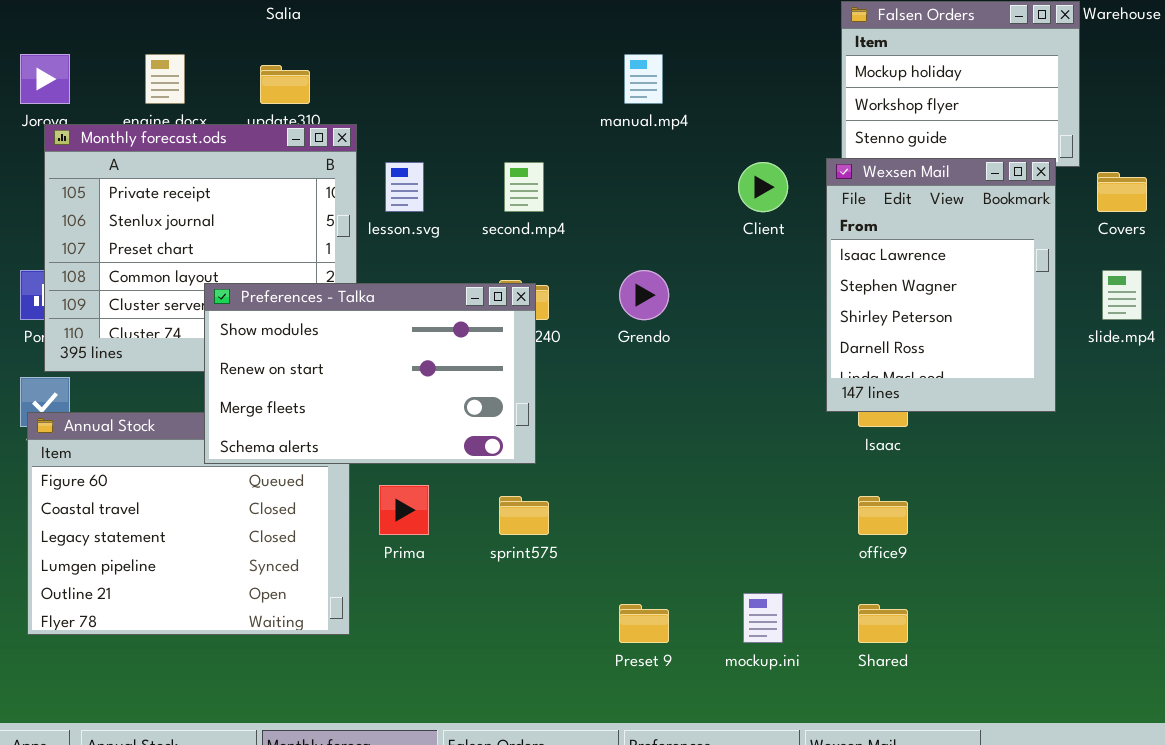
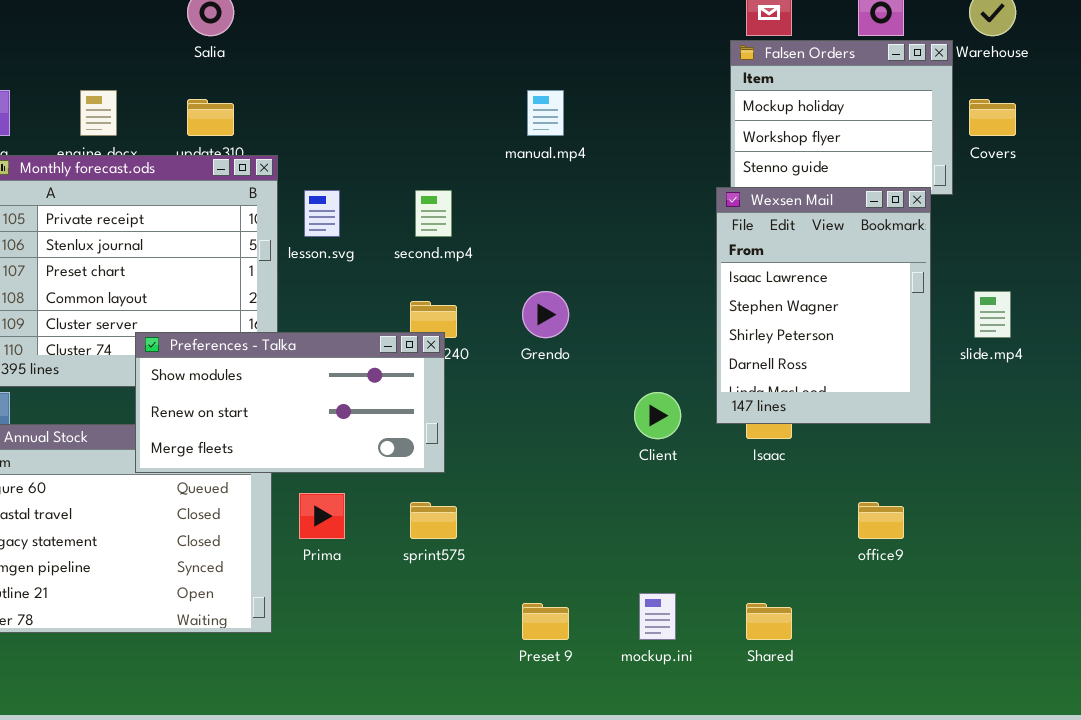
Client: [738,162,788,212] -> [634,392,681,439], moved
Covers: [1097,172,1147,212] -> [969,99,1016,136], moved
Preferences - Talka: [204,283,536,464] -> [135,332,445,473], resized
office9: [858,496,908,535] -> [858,502,904,539], moved

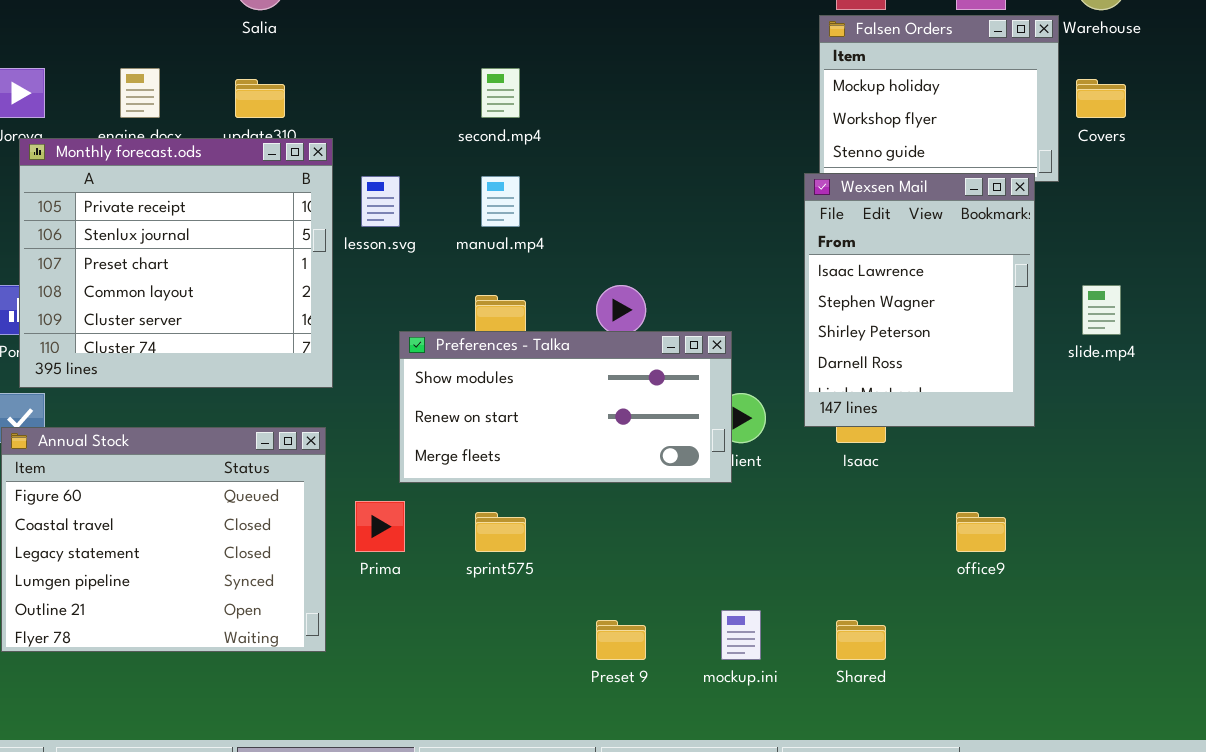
manual.mp4: [527,90,564,136] -> [481,176,520,227], moved
second.mp4: [415,190,452,237] -> [481,68,520,118], moved
Preferences - Talka: [135,332,445,473] -> [399,331,732,483], moved

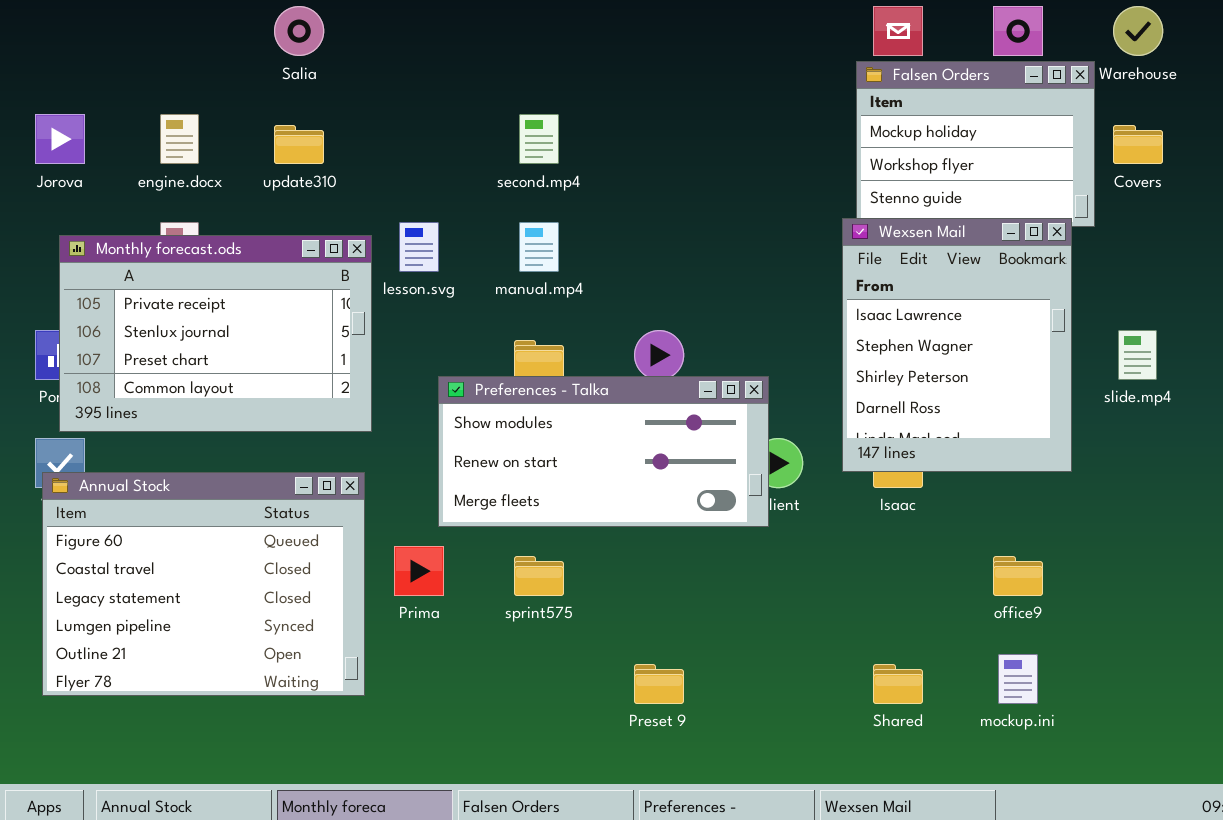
Monthly forecast.ods: [19,138,333,388] -> [59,235,372,432], resized
mockup.ini: [721,610,761,660] -> [998,654,1038,704], moved

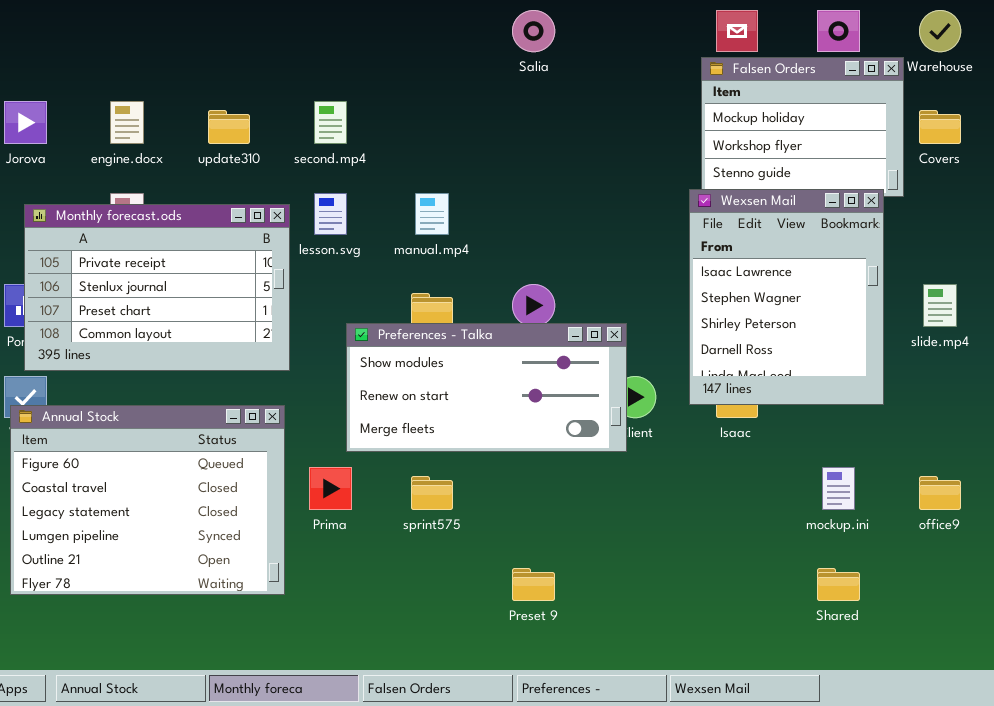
Salia: [274,6,324,56] -> [512,10,555,52], moved
second.mp4: [519,114,559,164] -> [314,101,347,144], moved
office9: [993,556,1043,596] -> [919,476,961,510], moved
mockup.ini: [998,654,1038,704] -> [822,467,855,510], moved
Shared: [873,664,923,704] -> [817,568,860,601], moved

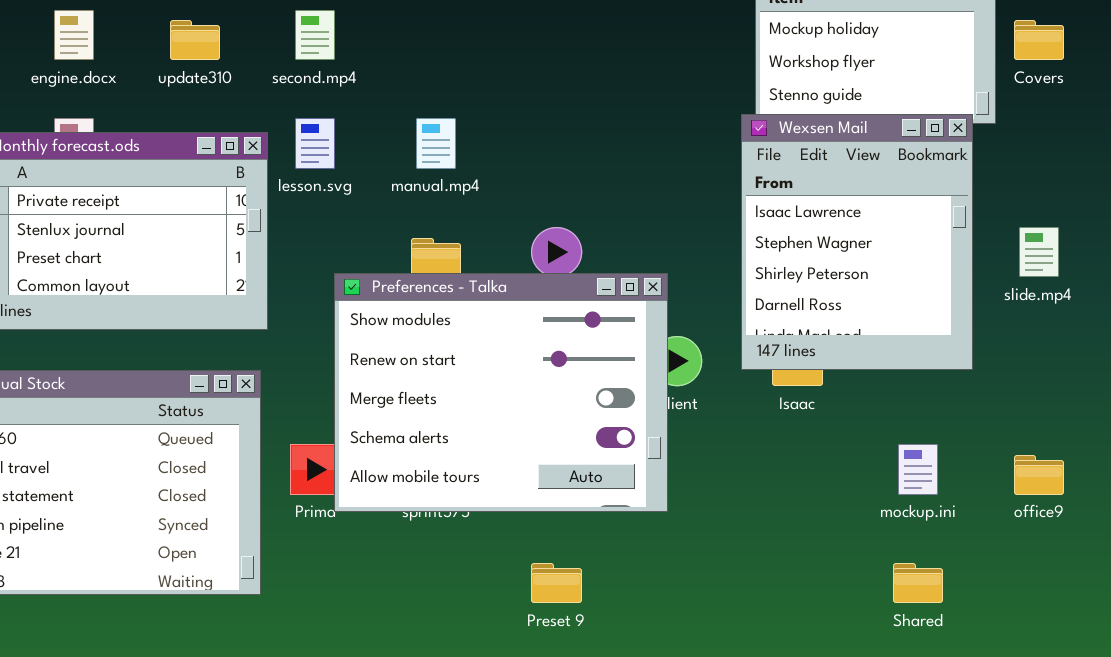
Preferences - Talka: [346,323,627,452] -> [334,273,668,512], resized

